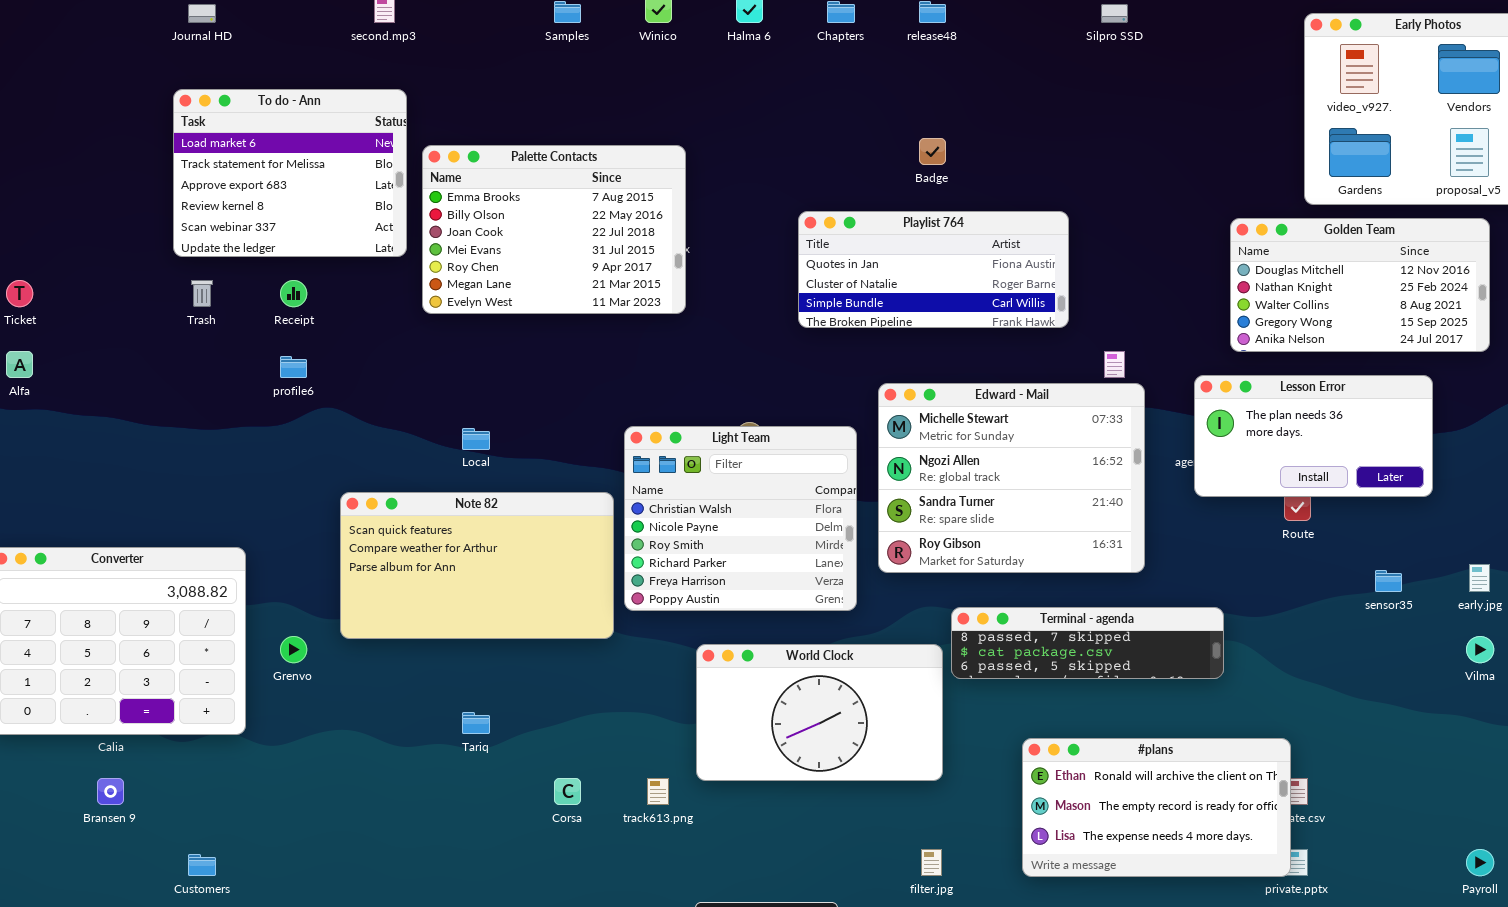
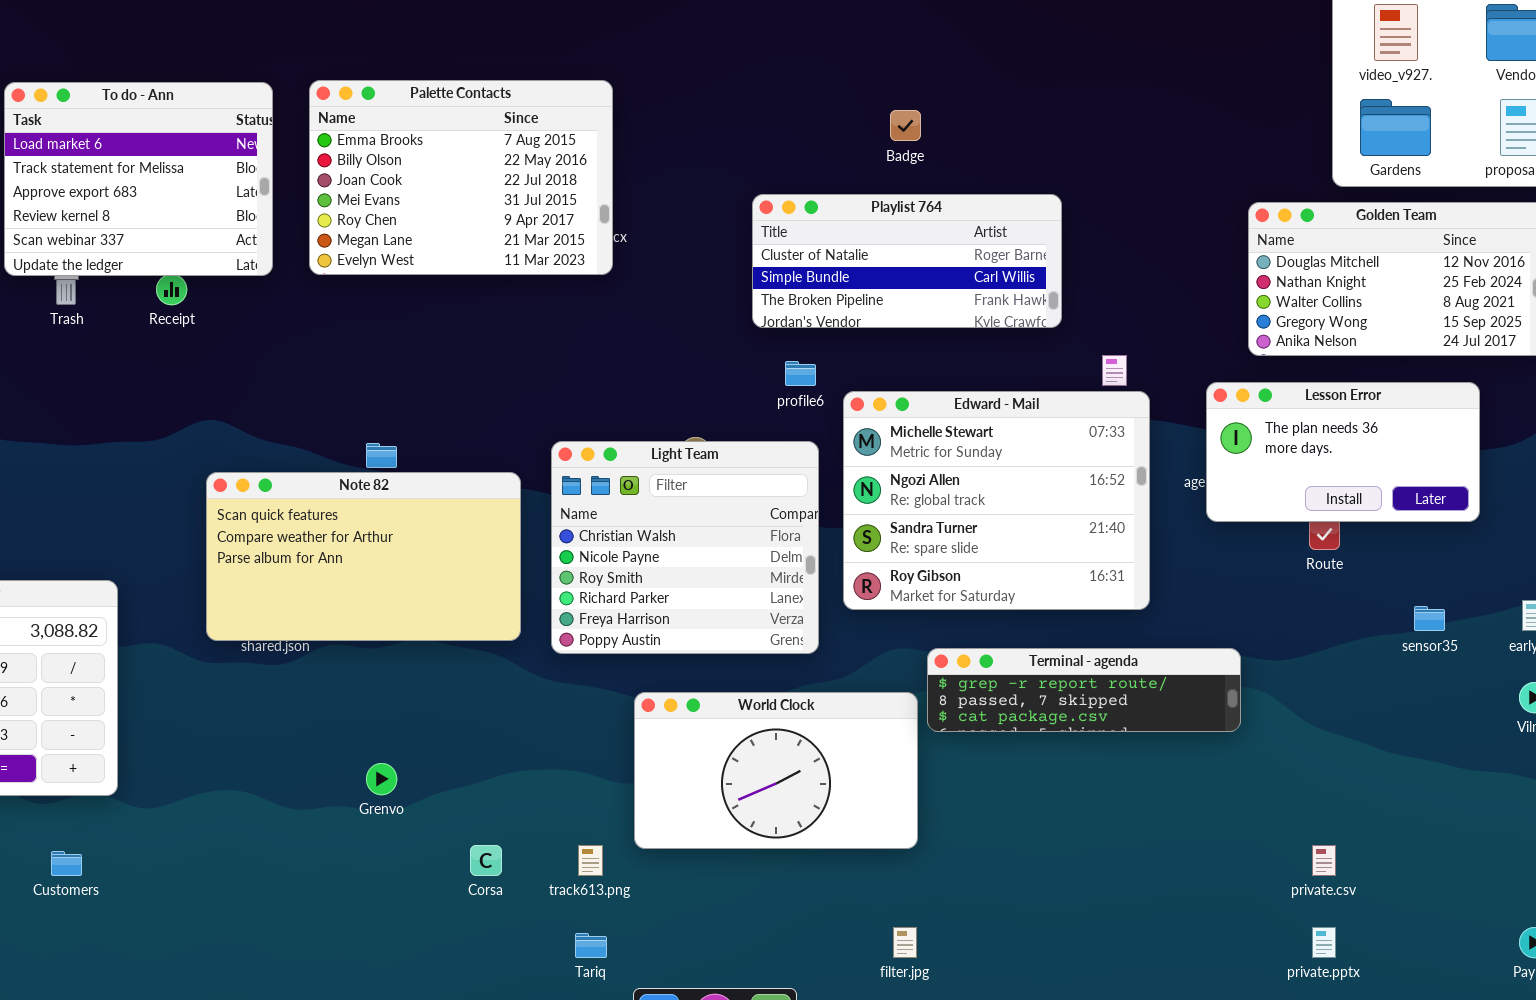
To do - Ann: [173,89,407,257] -> [4,82,273,276], moved
Palette Contacts: [422,145,686,314] -> [309,80,613,275], moved
Playlist 764: [798,211,1069,328] -> [752,194,1062,328], scrolled down 1 row
profile6: [280,356,307,378] -> [785,361,816,386], moved
Note 82: [340,492,614,639] -> [206,472,521,641], moved
Terminal - agenda: [951,607,1224,679] -> [927,648,1241,732], scrolled up 1 row
Grenvo: [280,636,307,663] -> [366,763,397,795], moved
Tariq: [462,712,490,734] -> [575,933,607,958], moved
#plans: [1022,738,1291,877] -> none, closed
Customers: [188,854,216,876] -> [51,851,82,876], moved

